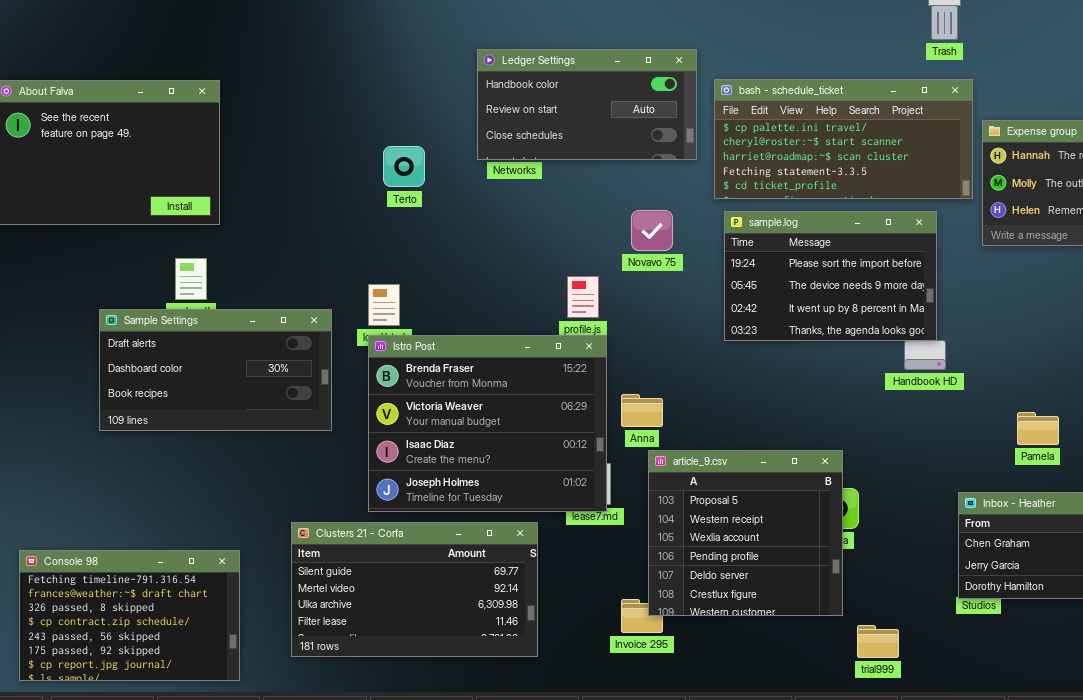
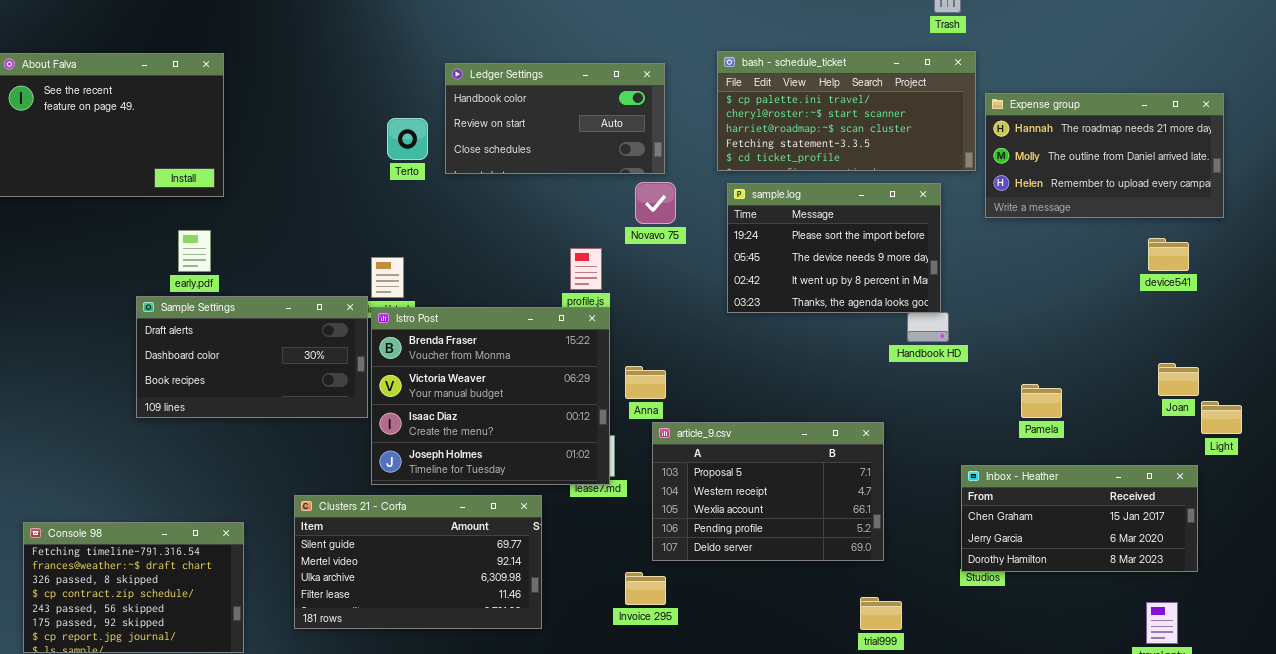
Ledger Settings: [477,49,697,160] -> [445,63,665,174], moved
Sample Settings: [99,309,332,431] -> [136,296,368,418], moved
article_9.csv: [648,450,843,616] -> [652,422,884,561], resized

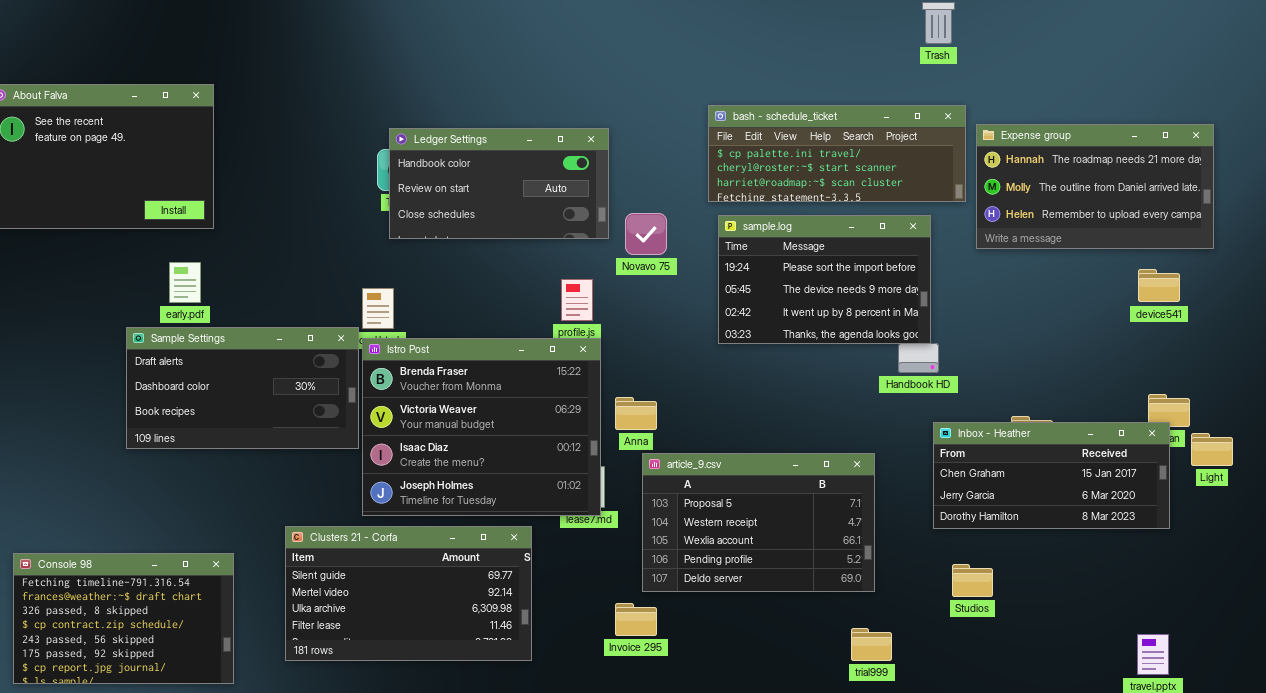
bash - schedule_ticket: [717,51,976,171] -> [708,105,966,202], resized
Ledger Settings: [445,63,665,174] -> [389,128,609,239], moved
Inbox - Heather: [961,465,1198,572] -> [933,422,1170,529], moved

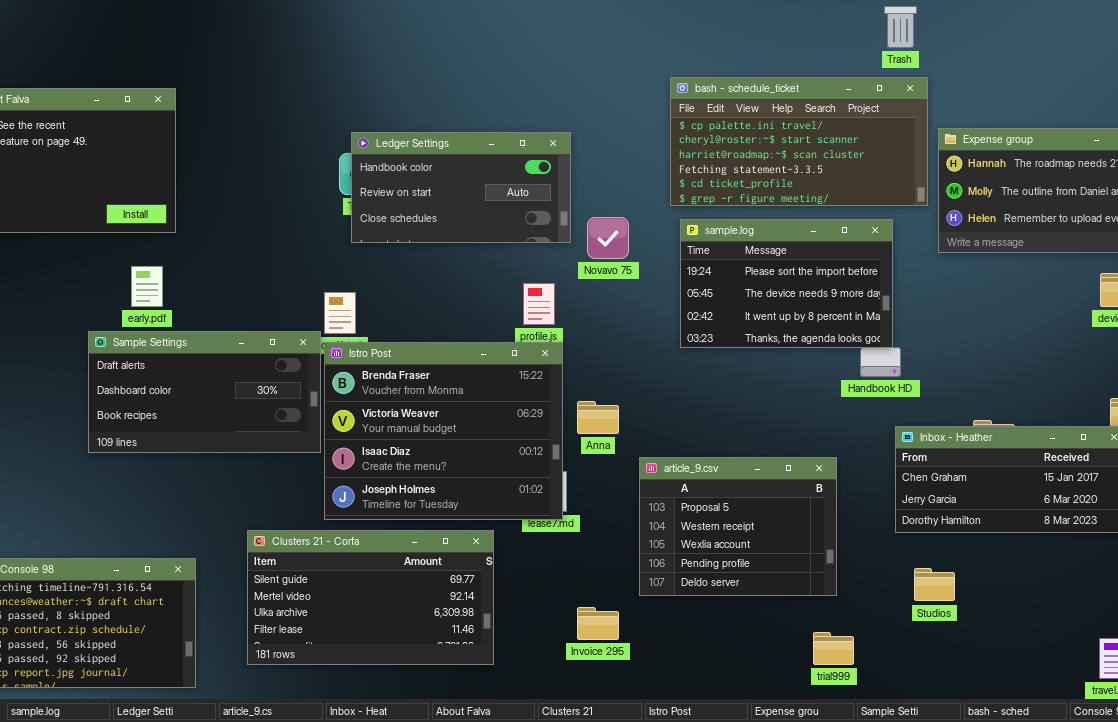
bash - schedule_ticket: [708,105,966,202] -> [670,77,928,206], resized
article_9.csv: [642,453,875,592] -> [639,457,837,596], resized

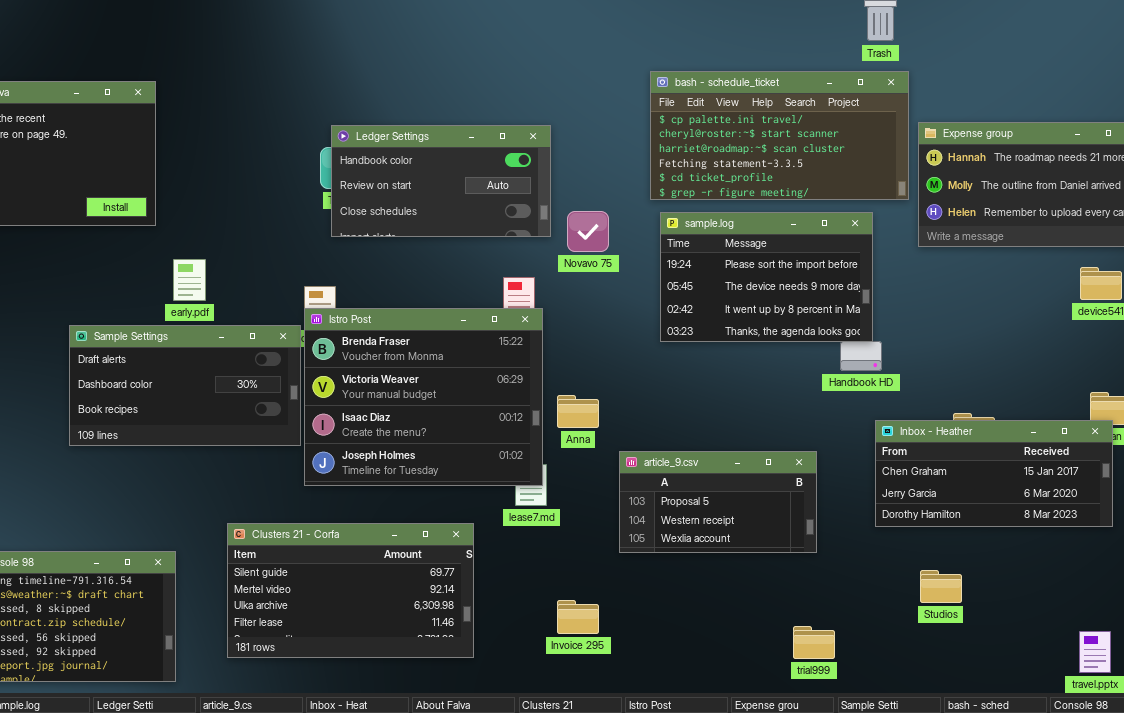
early.pdf: [131,266,163,307] -> [173,259,206,301], moved
Istro Post: [324,342,563,520] -> [304,308,543,486], moved
article_9.csv: [639,457,837,596] -> [619,451,817,553], resized
Studios: [914,568,955,601] -> [920,570,962,603], moved

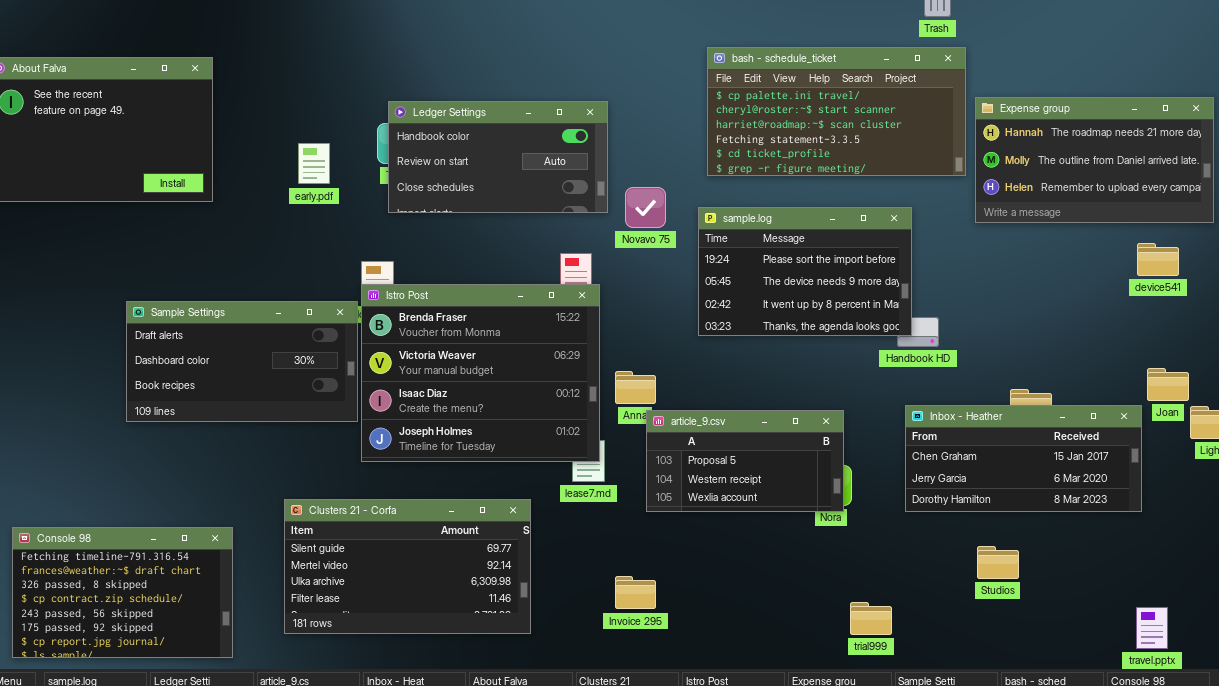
sample.log: [660,212,873,342] -> [698,207,912,336], moved
early.pdf: [173,259,206,301] -> [298,143,330,184], moved
Inbox - Heather: [875,420,1113,527] -> [905,405,1142,512], moved
article_9.csv: [619,451,817,553] -> [646,410,844,512], moved

